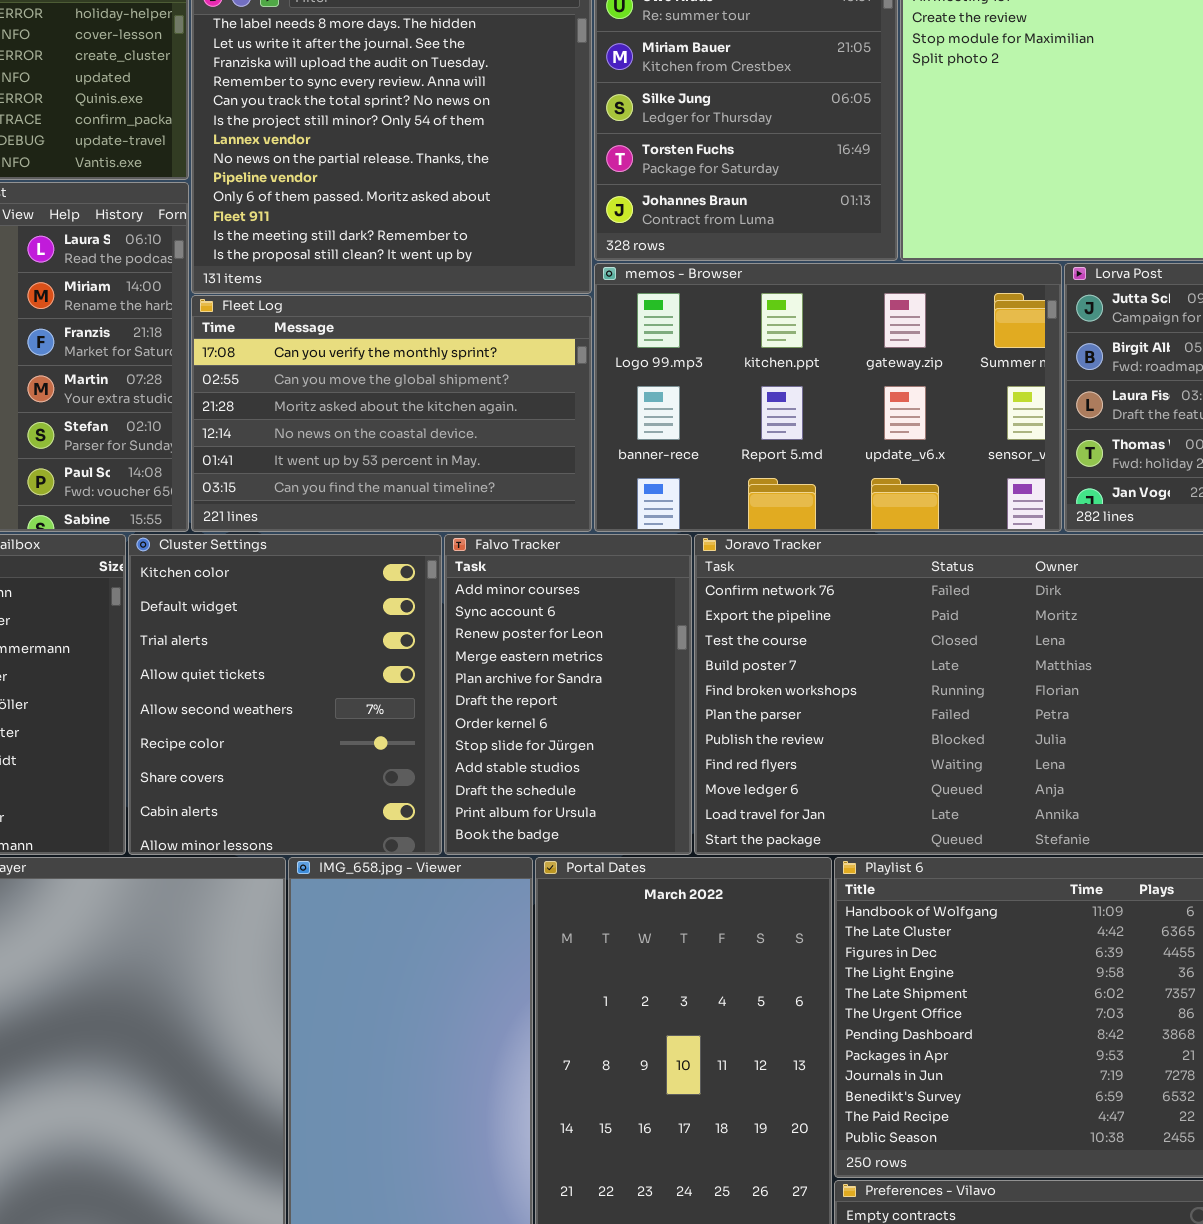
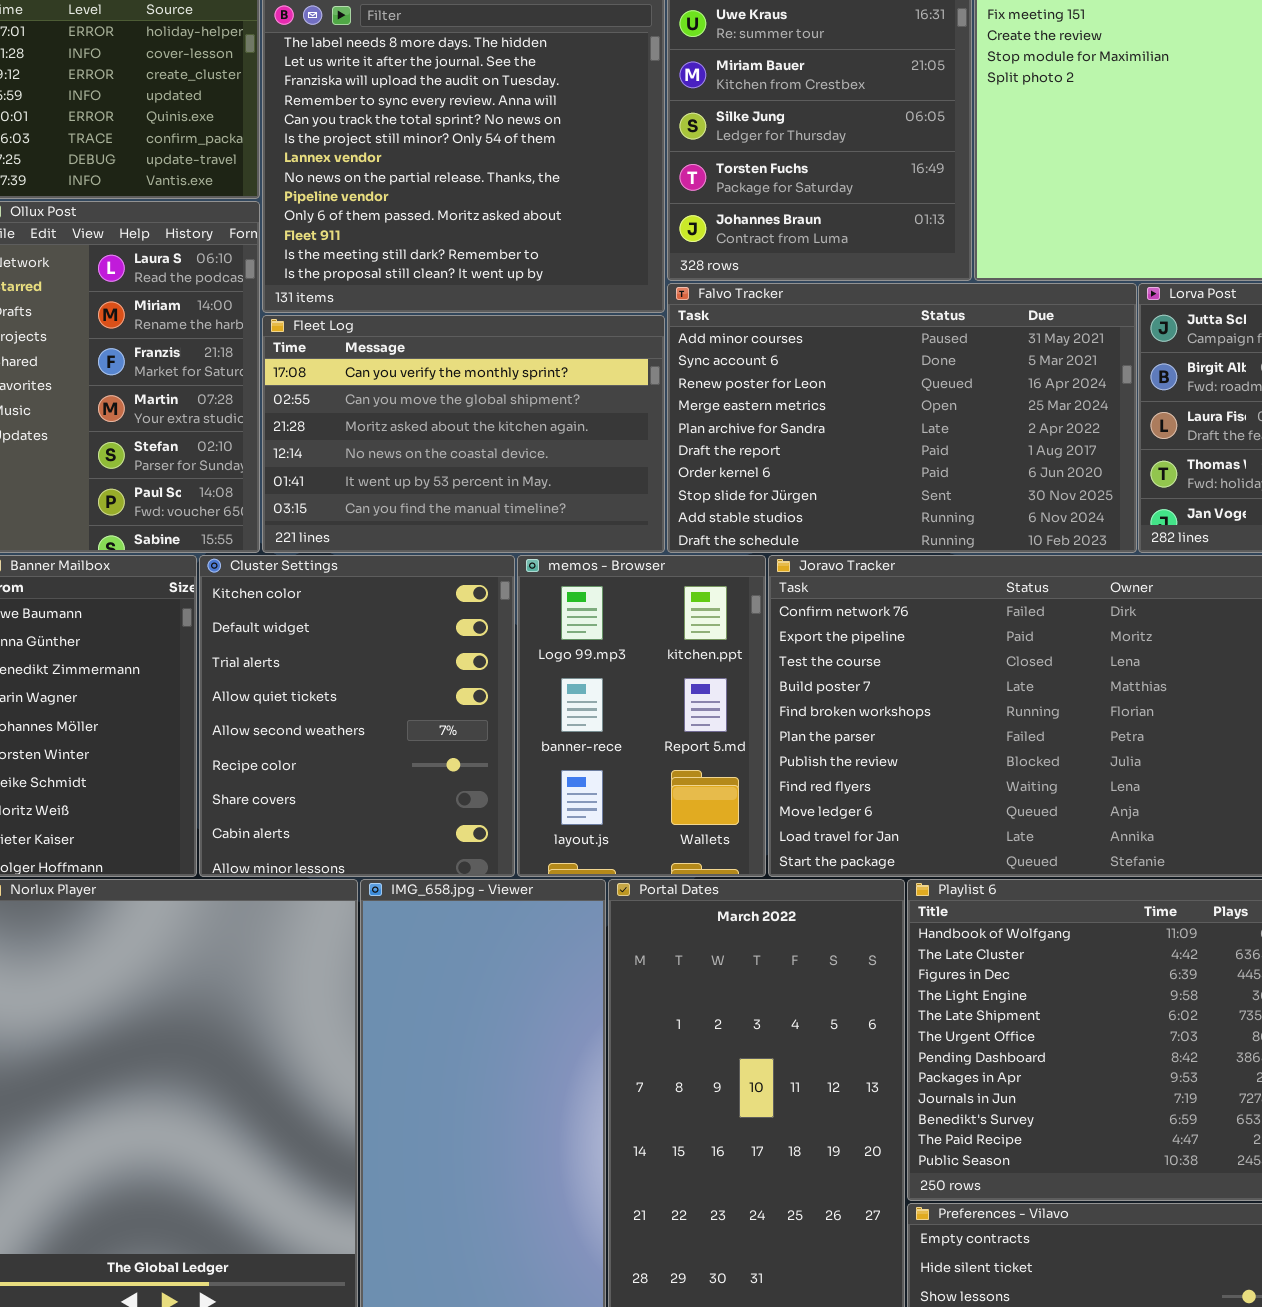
memos - Browser: [594,263,1062,532] -> [517,555,766,877], moved, resized
Falvo Tracker: [444,534,692,855] -> [667,283,1137,553], moved, resized

